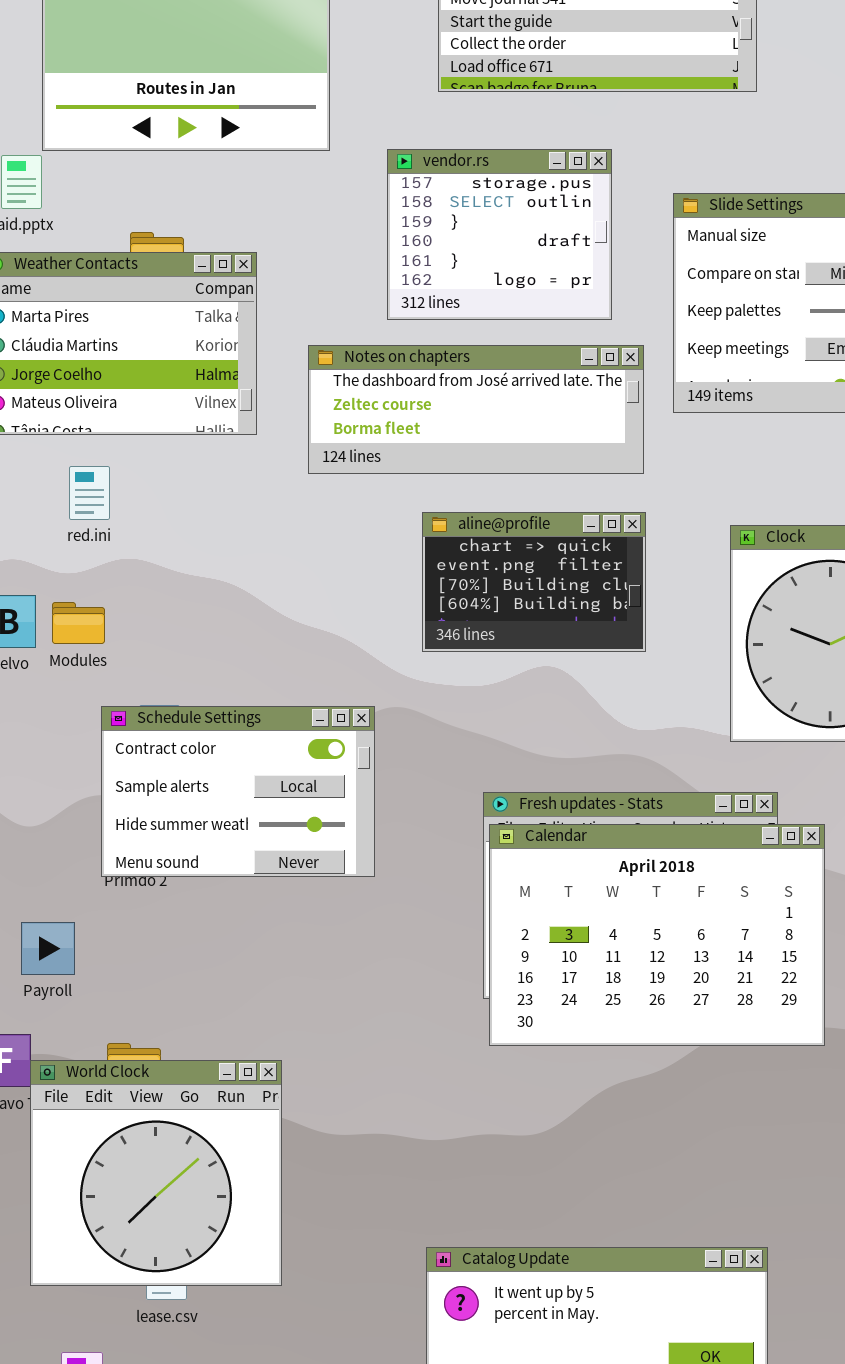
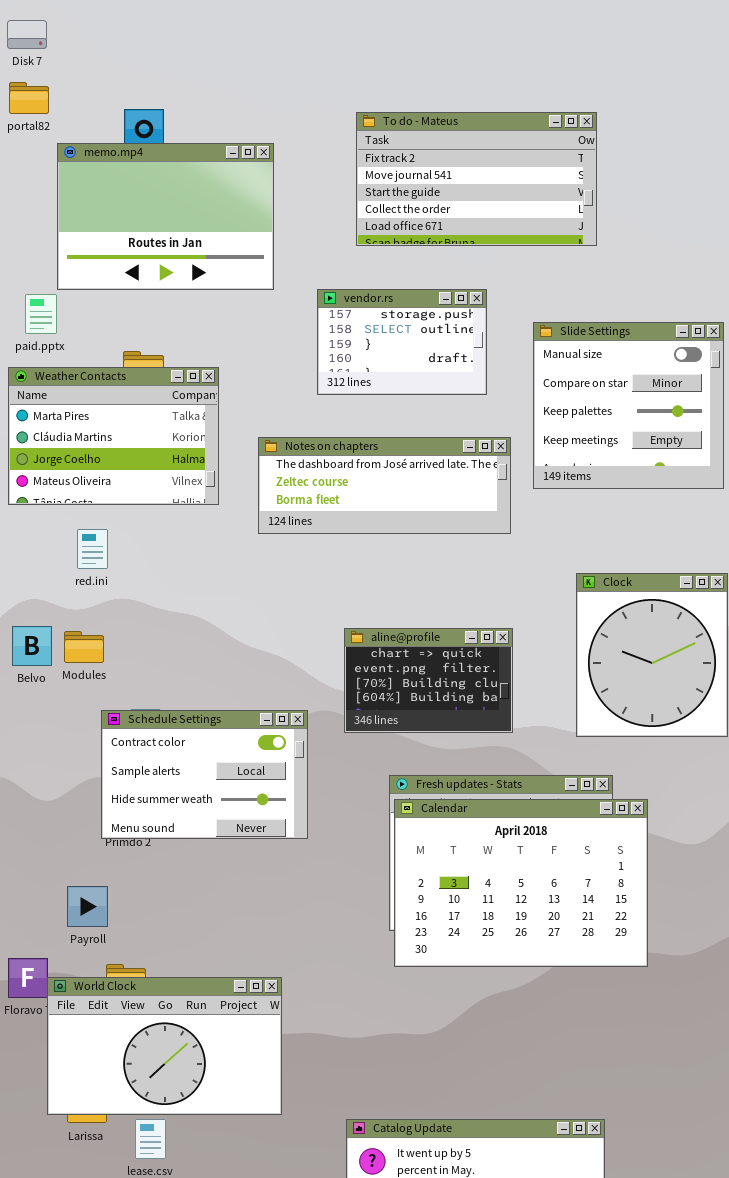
vendor.rs: [387,149,612,320] -> [317,289,487,395], resized
aline@profile: [422,512,646,652] -> [344,628,513,733], moved
Payroll: [21,922,75,975] -> [67,886,108,927], moved
World Clock: [30,1060,282,1286] -> [47,977,282,1115], resized

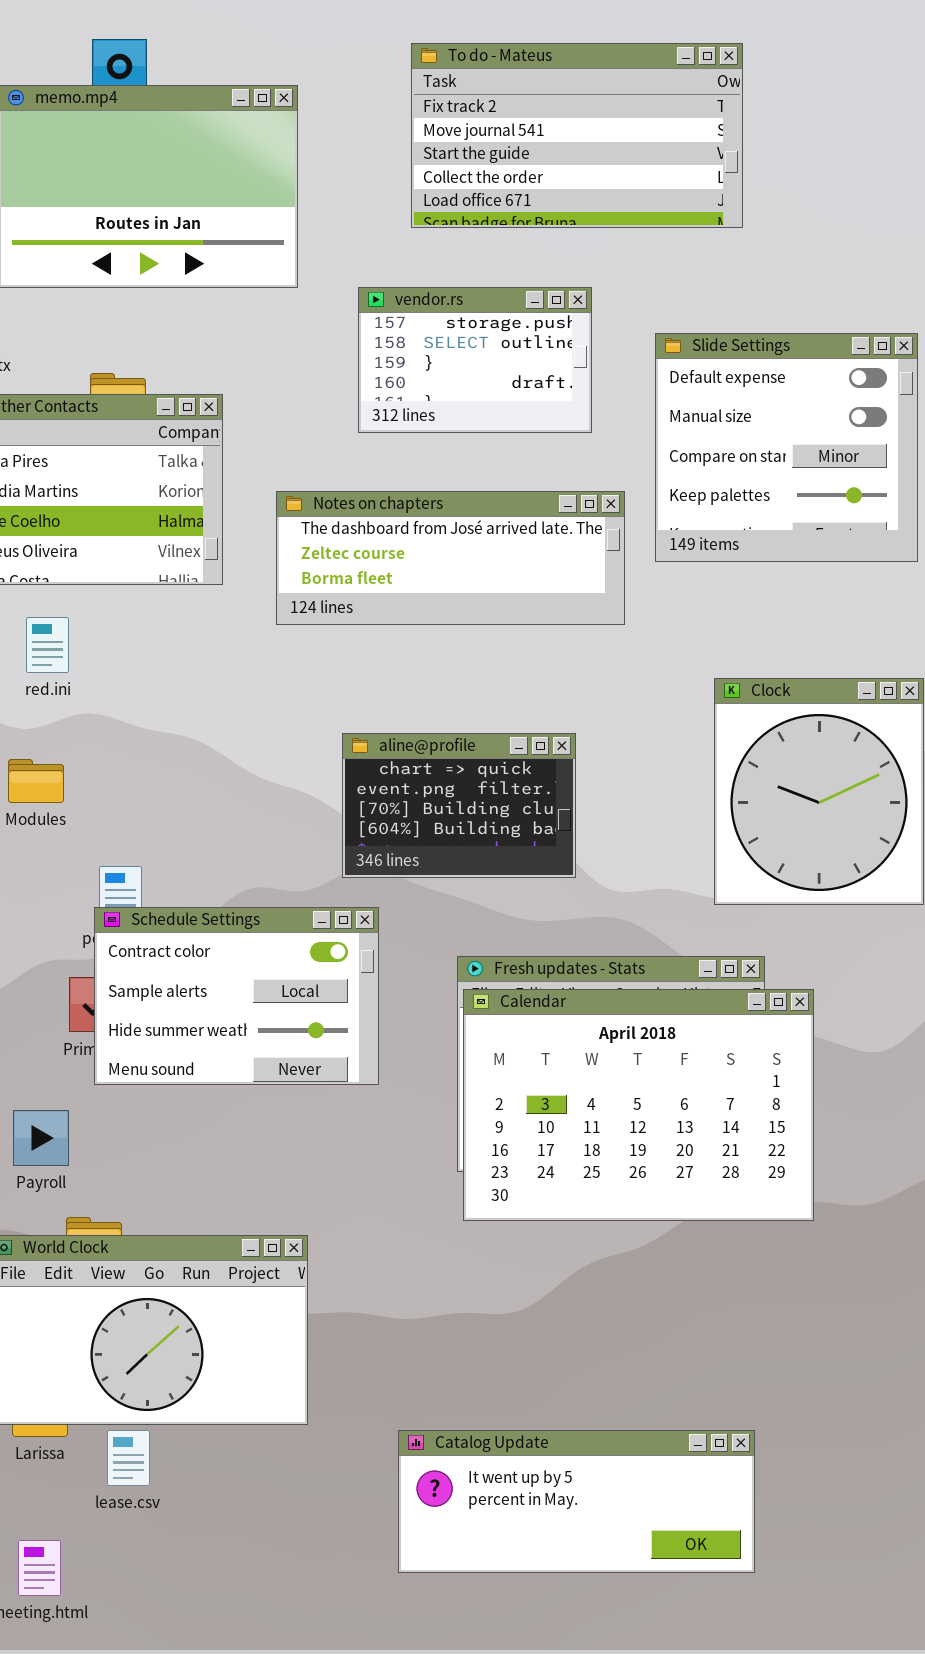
Slide Settings: [533,322,724,489] -> [655,333,918,562], scrolled up 1 row
aline@profile: [344,628,513,733] -> [342,733,576,878], moved
Schedule Settings: [101,710,308,839] -> [94,907,379,1085], moved

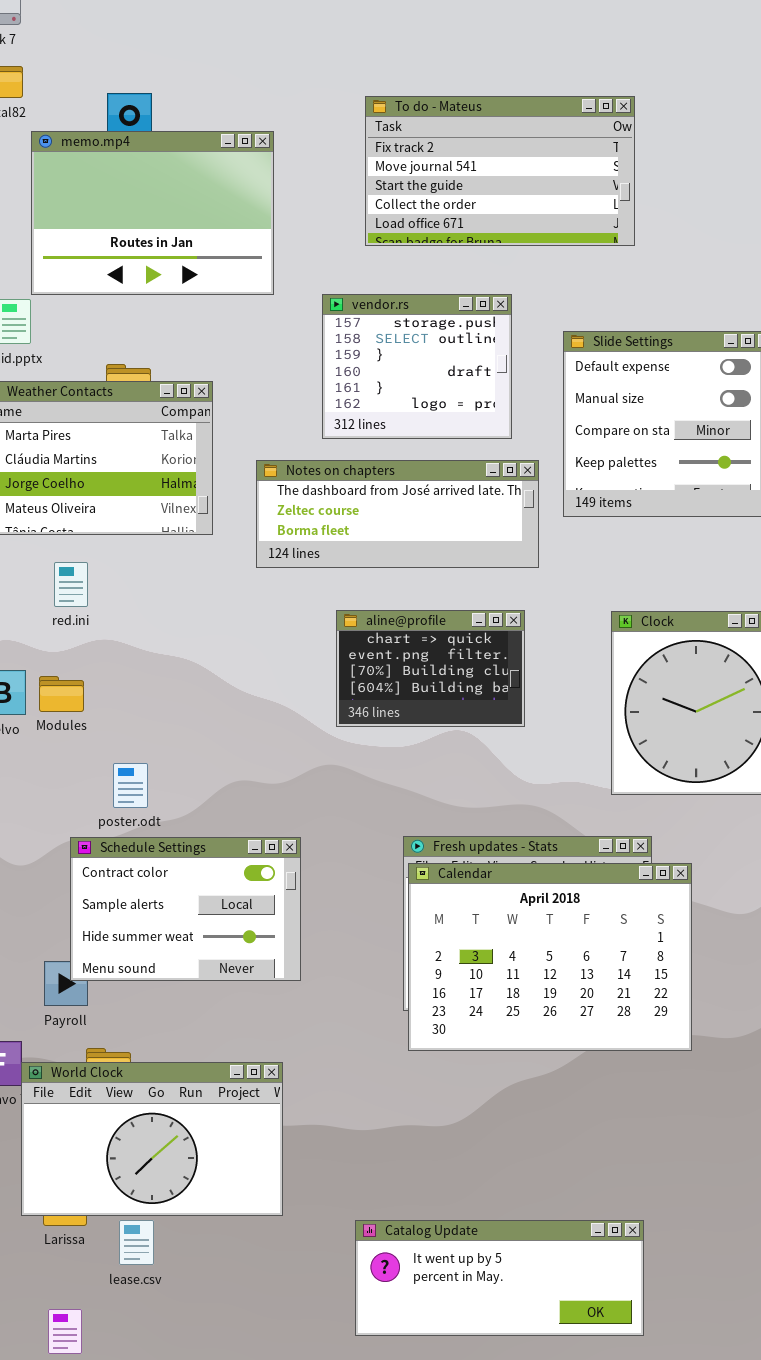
vendor.rs: [358,287,592,433] -> [322,294,512,439], resized
aline@profile: [342,733,576,878] -> [336,610,525,727], moved
Schedule Settings: [94,907,379,1085] -> [70,837,301,981], moved

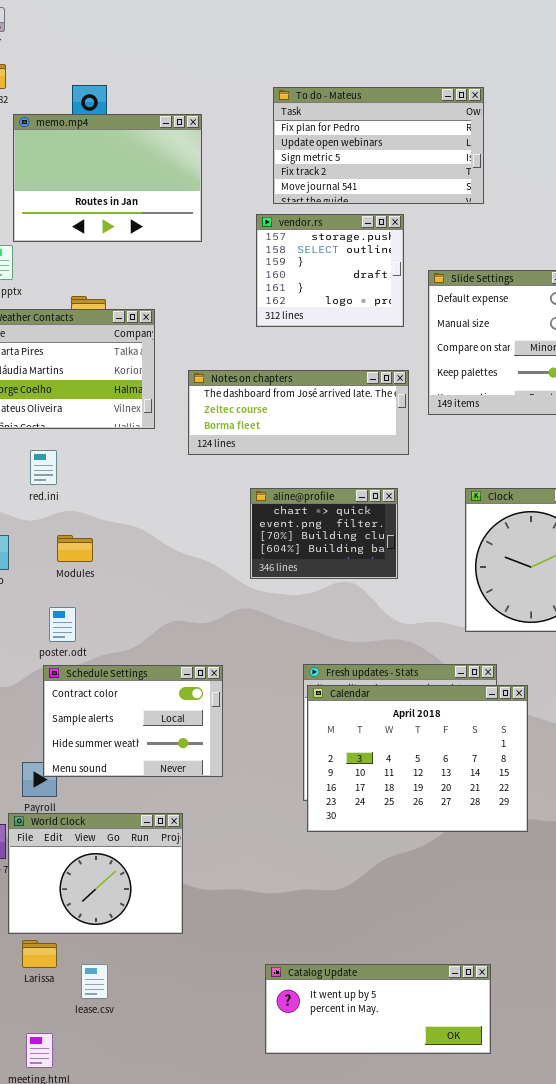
To do - Mateus: [365,96,635,246] -> [273,87,484,204], scrolled up 3 rows
vendor.rs: [322,294,512,439] -> [256,214,404,327], moved
Modules: [39,676,84,712] -> [57,535,93,562], moved
poster.odt: [113,763,148,808] -> [49,607,76,642], moved
World Clock: [21,1062,283,1216] -> [8,813,183,934], moved, resized

